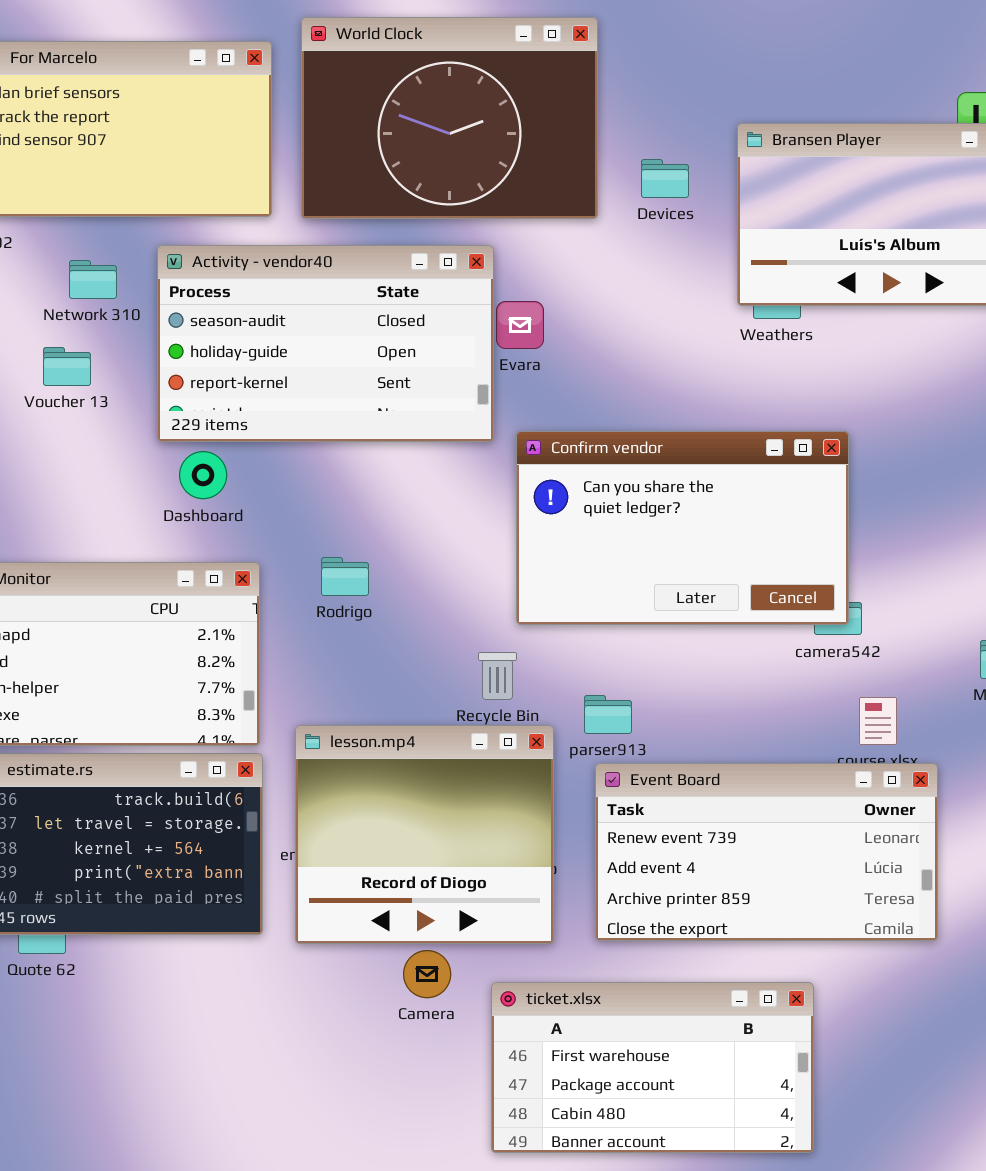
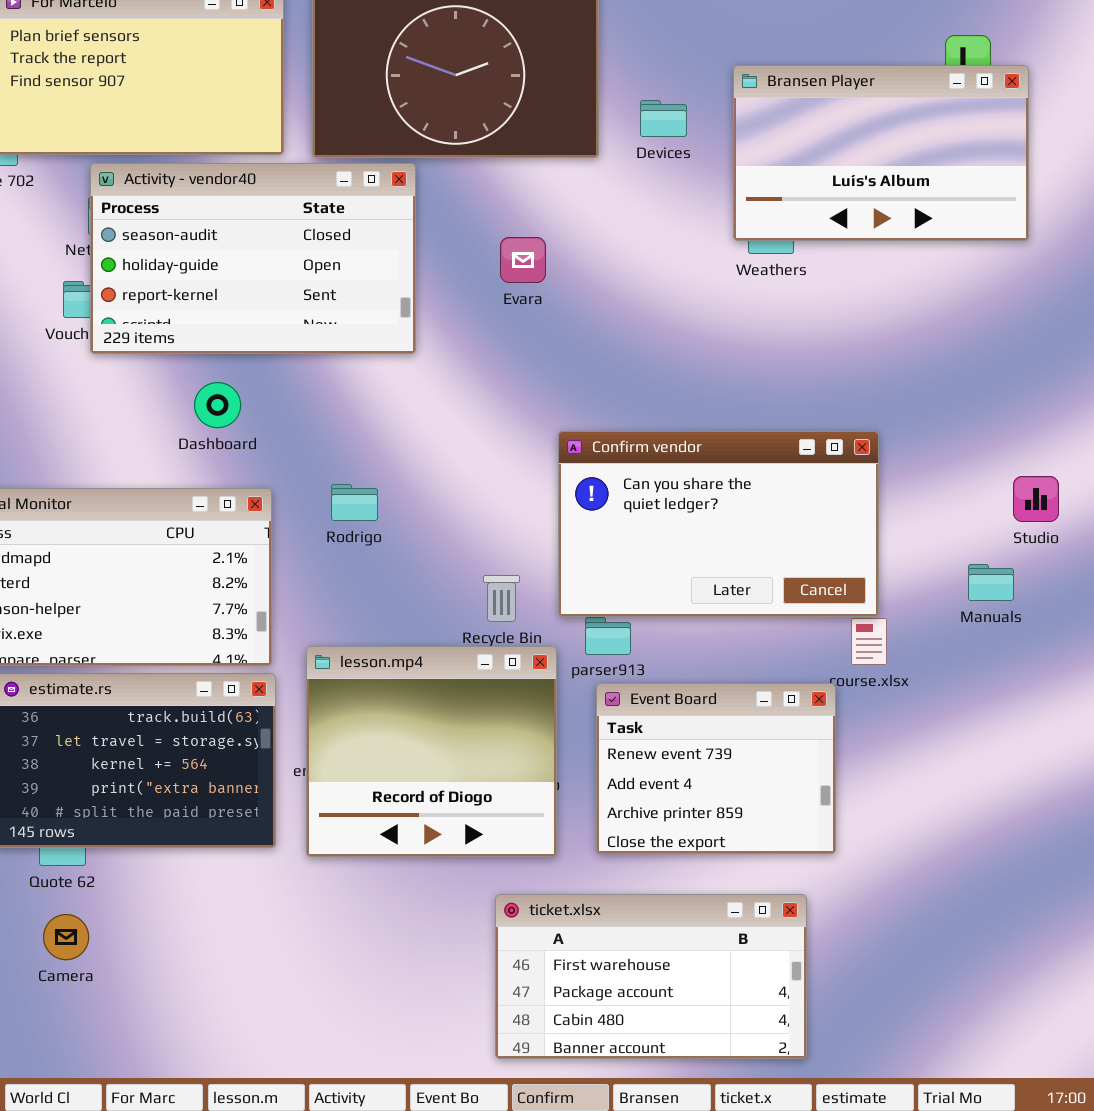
Activity - vendor40: [157,245,494,442] -> [90,163,416,354], moved
Confirm vendor: [516,431,849,625] -> [558,431,879,617], moved
Event Board: [595,763,938,941] -> [596,683,836,854], resized
Camera: [403,950,451,998] -> [43,914,89,960], moved

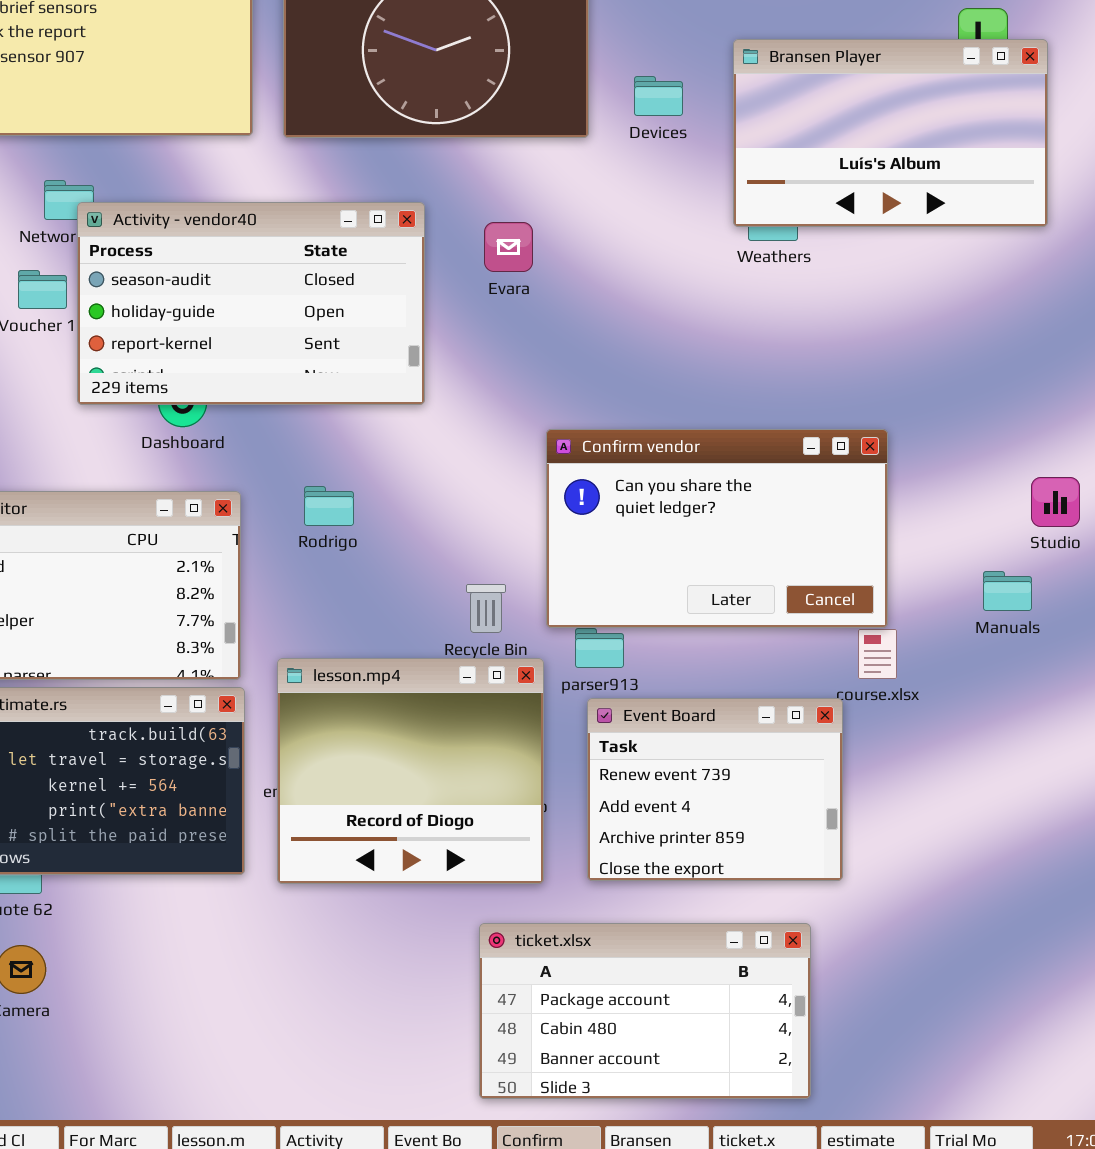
Activity - vendor40: [90,163,416,354] -> [77,202,425,405], moved
ticket.xlsx: [495,894,807,1059] -> [479,923,811,1099], scrolled down 1 row

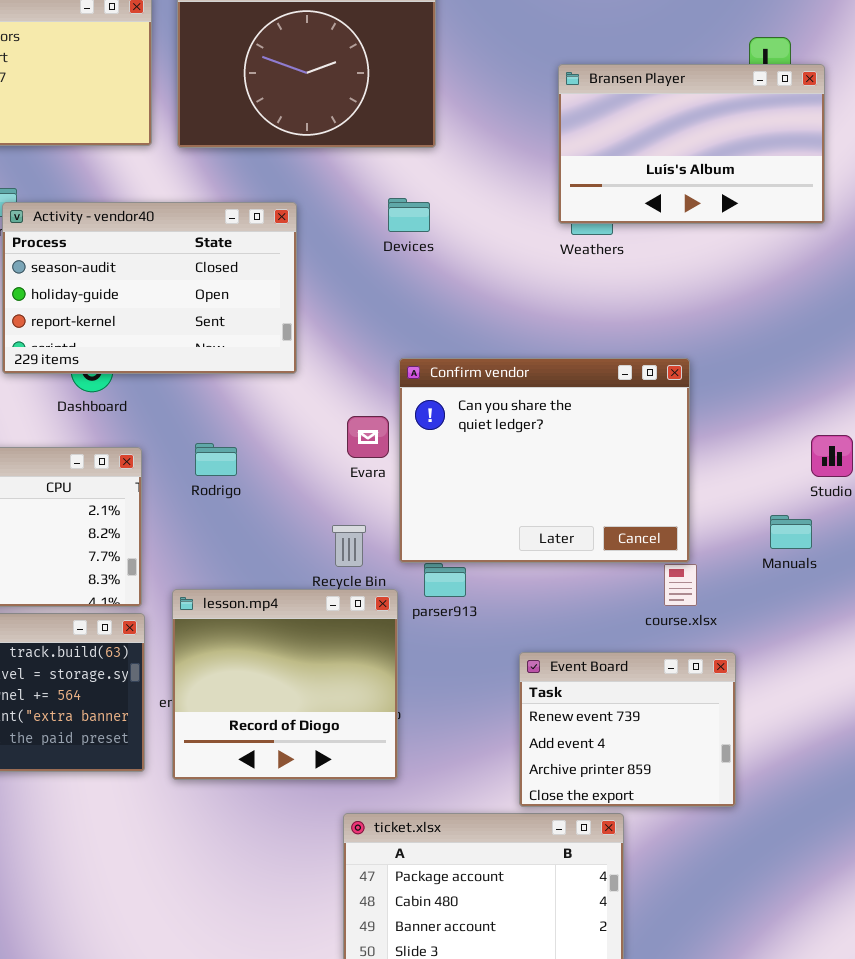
Devices: [634,76,683,116] -> [388,198,430,232], moved
Evara: [484,222,533,272] -> [347,416,389,458], moved
Confirm vendor: [546,429,888,628] -> [399,358,690,563], resized
Event Board: [587,698,843,881] -> [519,652,736,807], moved

